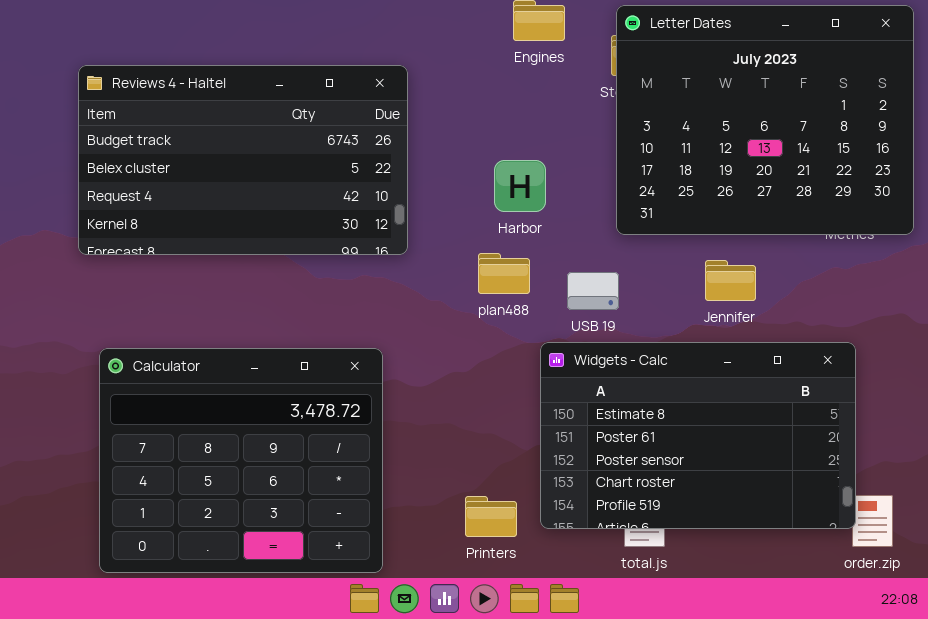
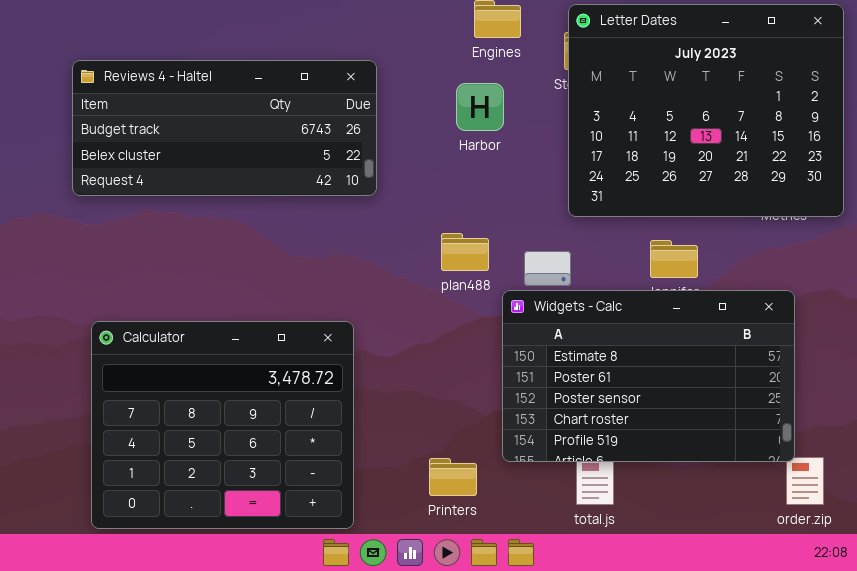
Reviews 4 - Haltel: [78,65,408,255] -> [72,60,377,196], resized
Harbor: [494,160,546,212] -> [456,83,504,131], moved
Widgets - Calc: [540,342,856,529] -> [502,290,795,462], moved

